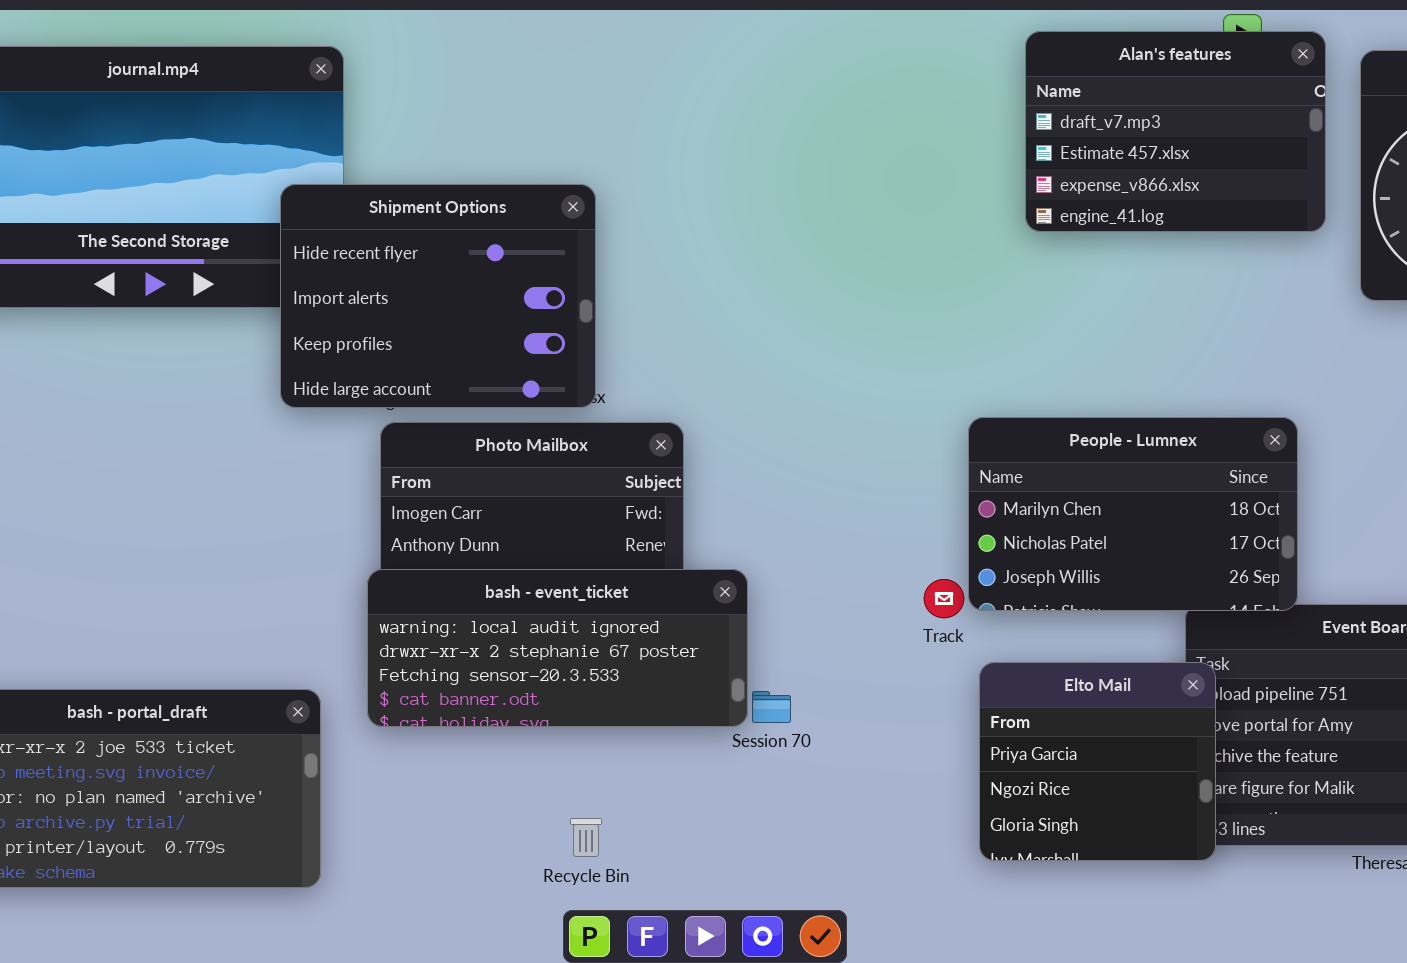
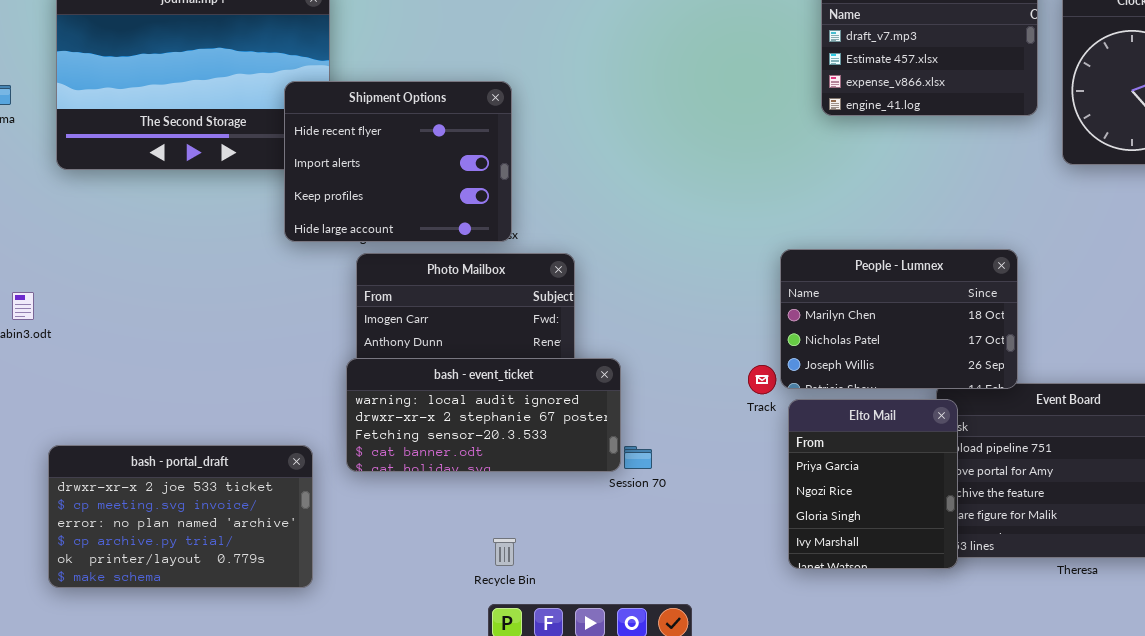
Elto Mail: [979,662,1216,861] -> [788,399,958,569], resized

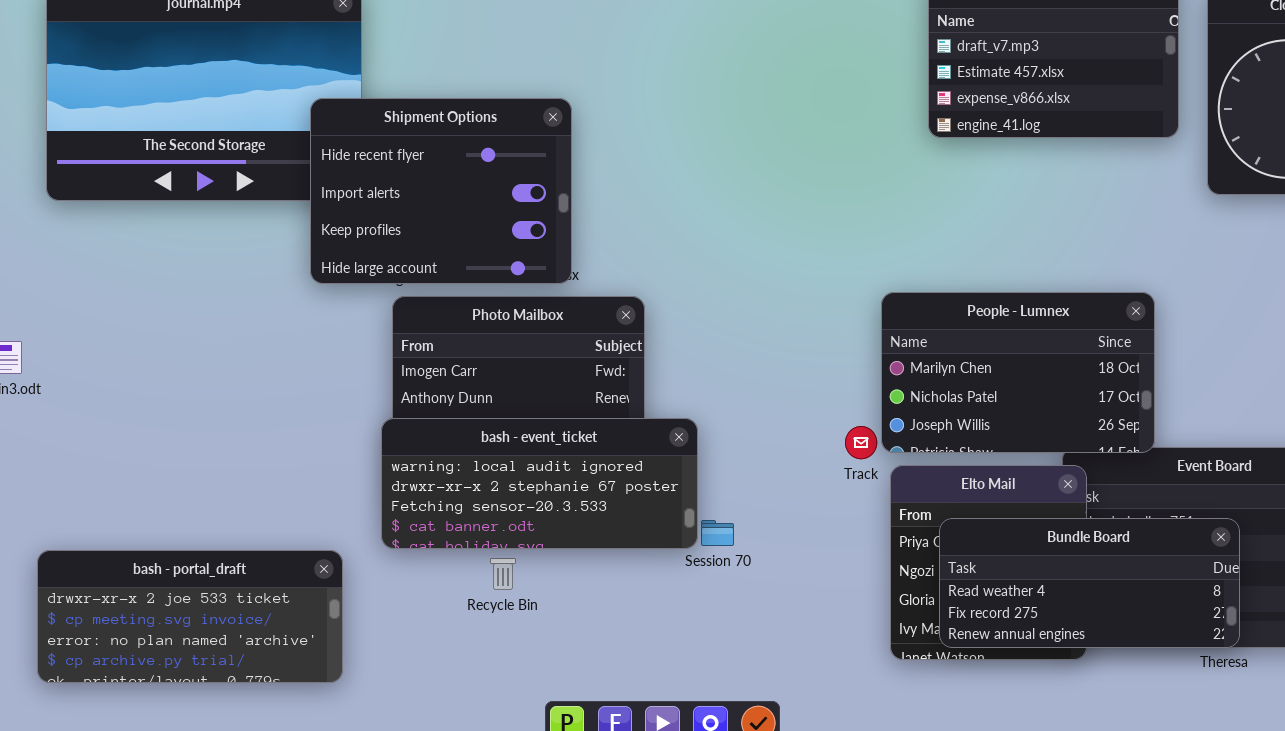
bash - portal_draft: [48,445,313,588] -> [37,550,343,683], resized
Bundle Board: none -> [939,518,1240,648], opened
Recycle Bin: [493,538,516,566] -> [490,558,516,590], moved

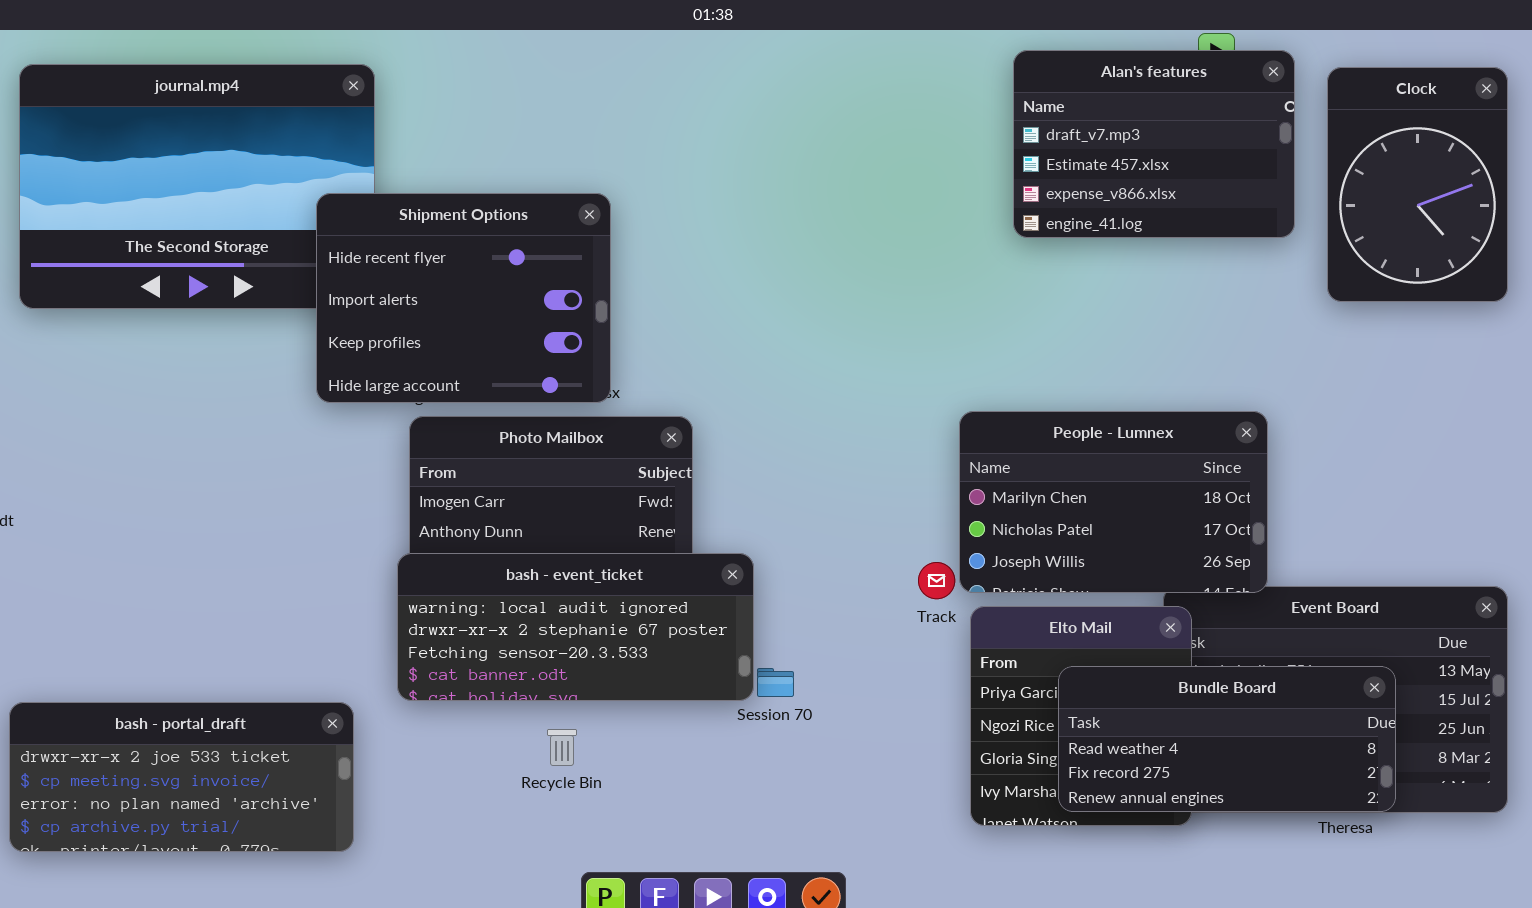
Bundle Board: [939,518,1240,648] -> [1058,666,1396,812], moved
Recycle Bin: [490,558,516,590] -> [547,729,577,766], moved

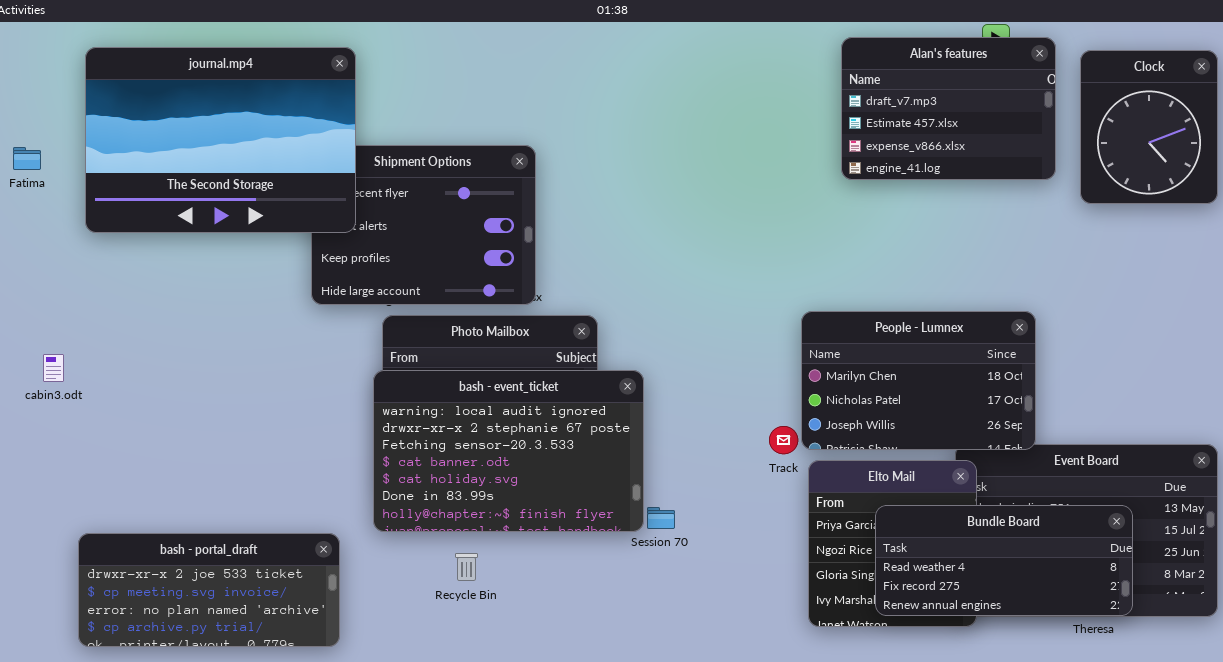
journal.mp4: [19,64,375,309] -> [85,47,356,233], raised
Clock: [1327,67,1508,302] -> [1080,50,1218,204], resized
bash - event_ticket: [397,553,754,701] -> [373,370,644,532], resized
Recycle Bin: [547,729,577,766] -> [455,553,478,581], moved

